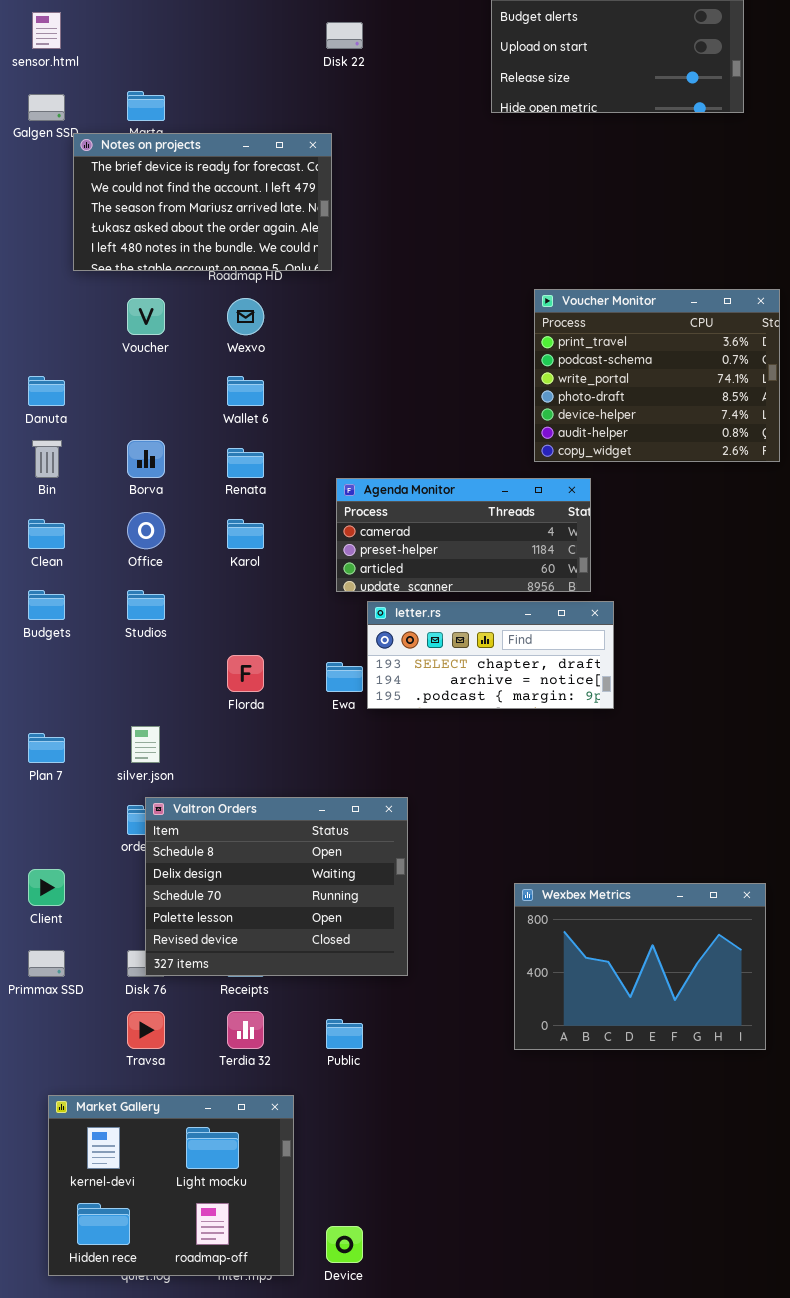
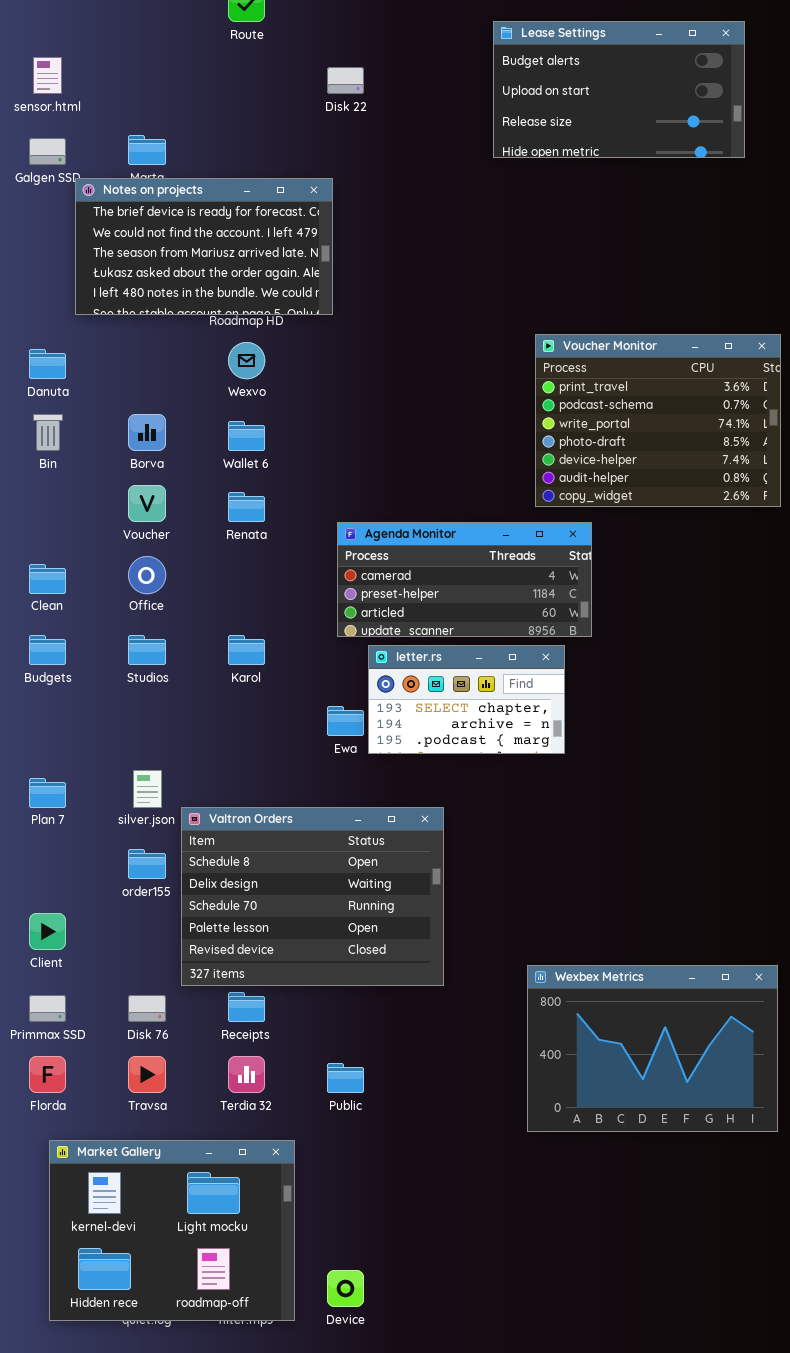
Voucher: [127,298,165,335] -> [128,485,166,522], moved
Danuta: [28,376,65,406] -> [29,349,66,379], moved
Bin: [32,440,62,478] -> [33,414,63,451], moved
Borva: [127,440,165,478] -> [128,414,166,451], moved
Karol: [227,519,264,549] -> [228,635,265,665], moved
letter.rs: [367,601,614,709] -> [368,645,565,754], resized
Florda: [227,655,264,692] -> [29,1056,66,1093], moved
Valtron Orders: [145,797,408,976] -> [181,807,444,986], moved
Wexbex Metrics: [514,883,766,1050] -> [527,965,778,1132], moved

